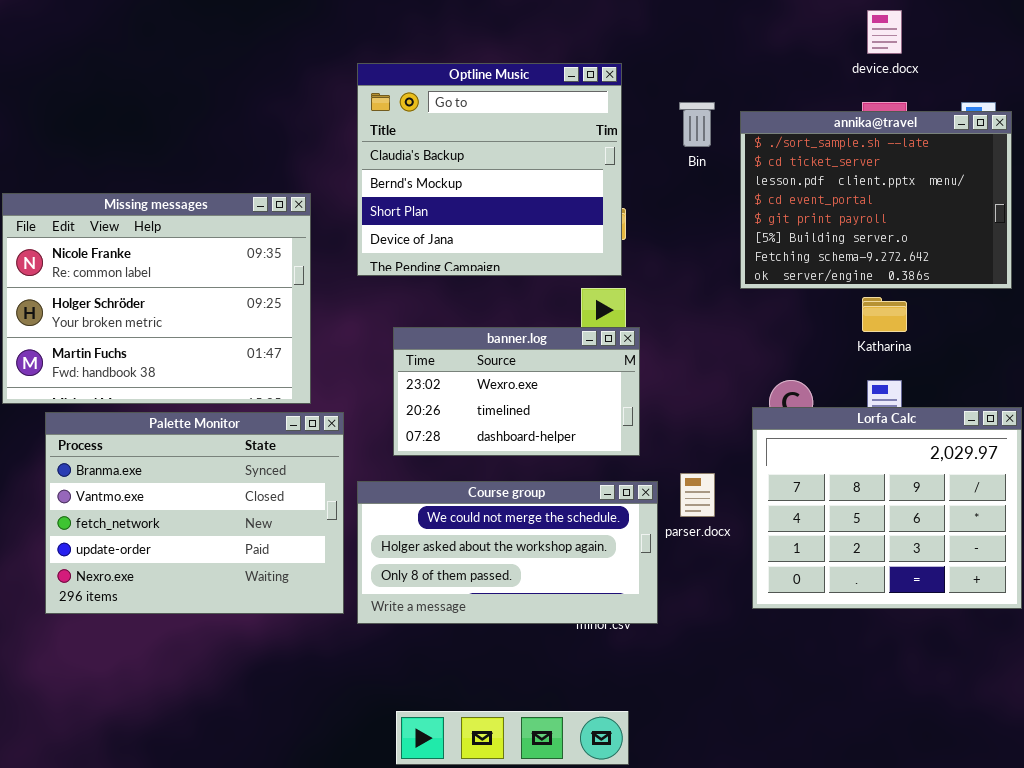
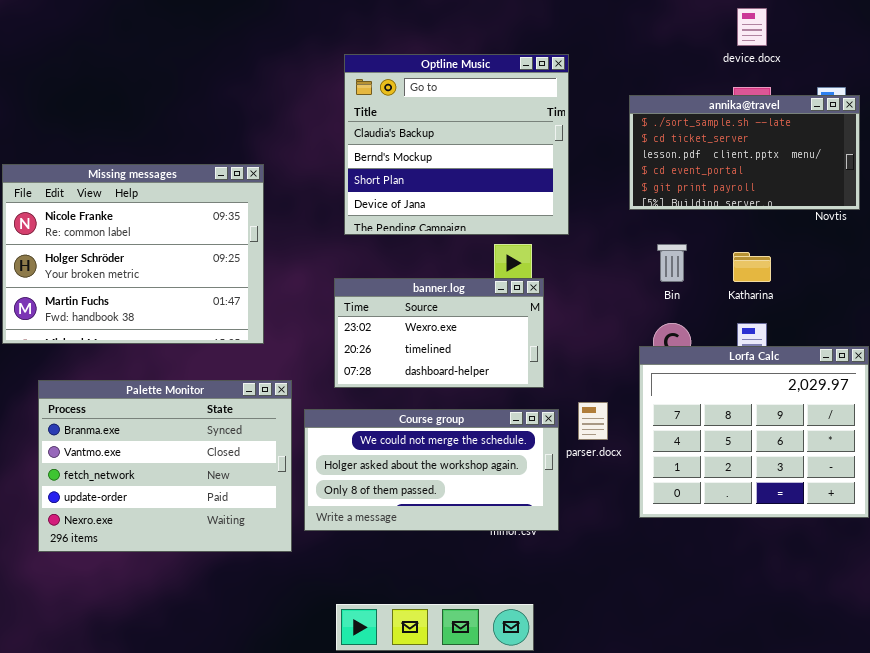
Optline Music: [357,63,622,276] -> [344,54,569,235], moved
Bin: [679,102,715,147] -> [657,244,687,282], moved
annika@travel: [740,111,1012,289] -> [629,95,860,210], resized
Palette Monitor: [45,412,344,614] -> [38,380,292,552], moved

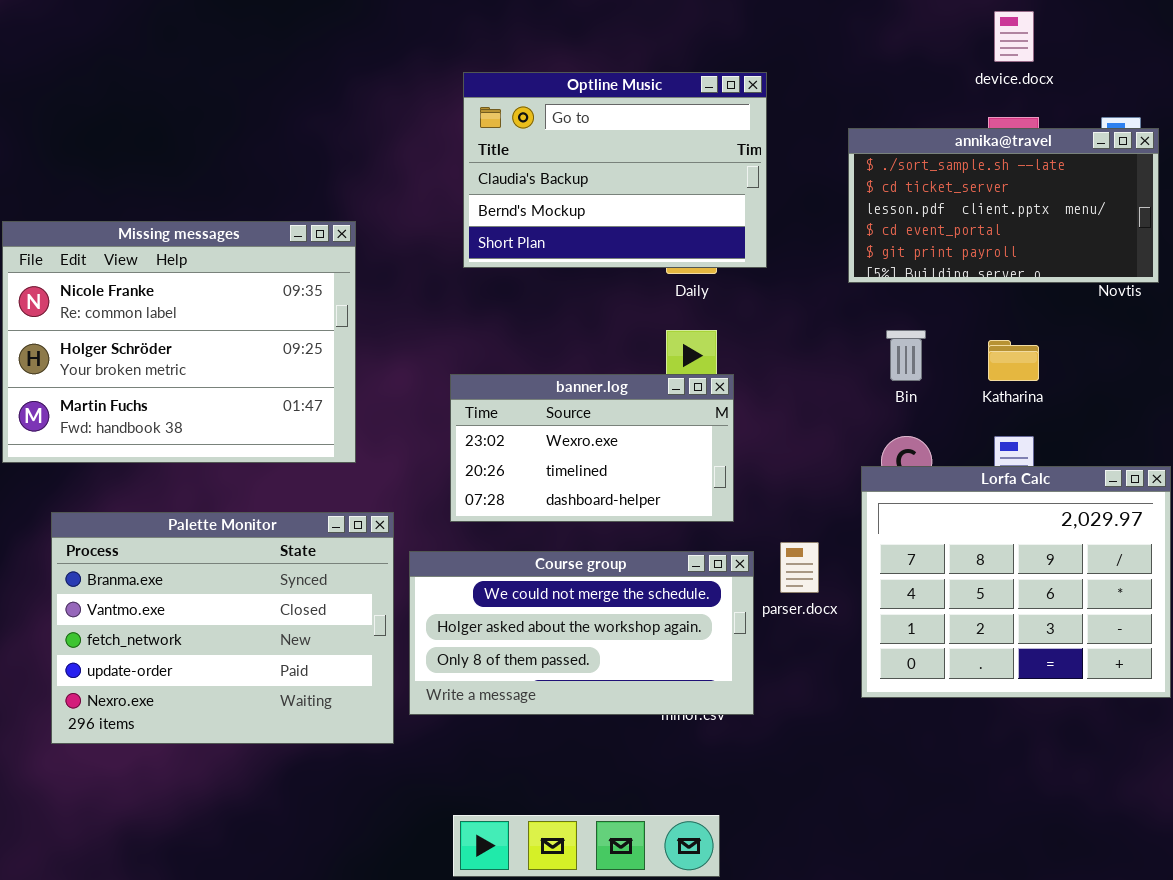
Optline Music: [344,54,569,235] -> [463,72,767,268], resized

